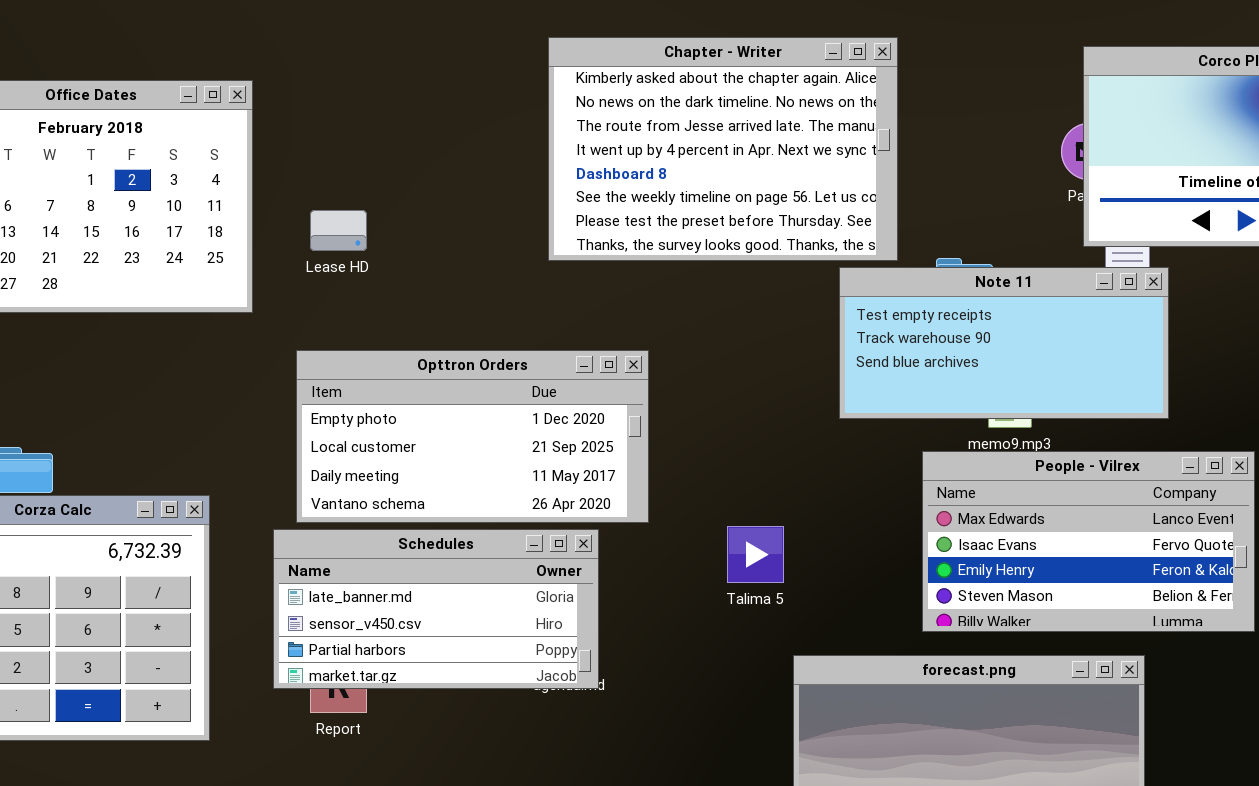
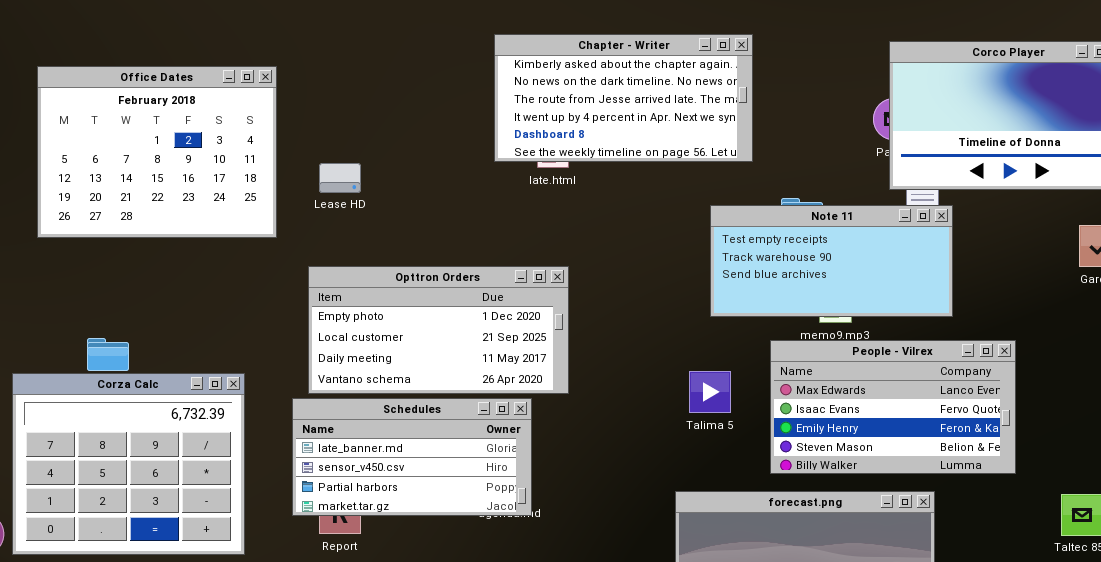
Chapter - Writer: [548,37,898,261] -> [494,34,753,162], resized
Talima 5: [727,526,784,583] -> [689,371,731,413], moved

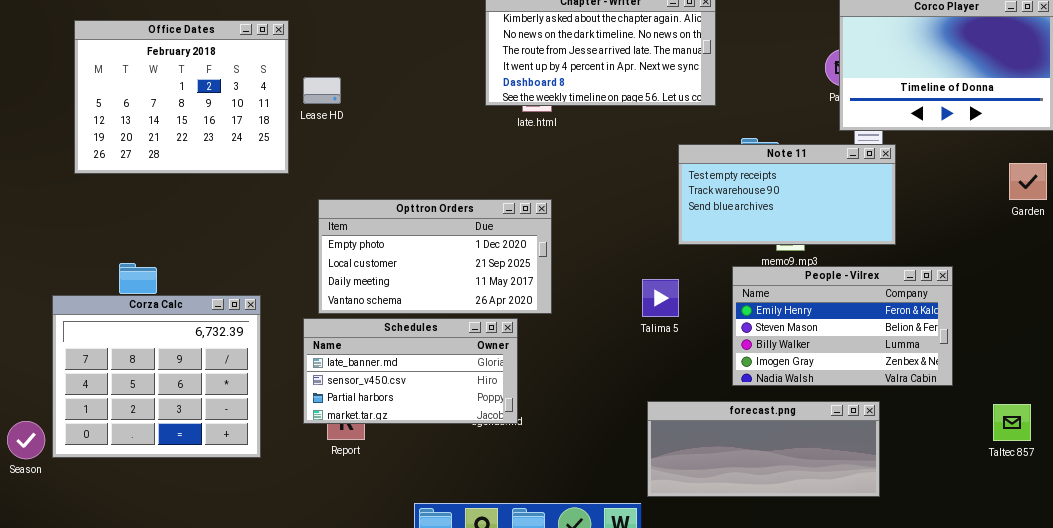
Lease HD: [319,163,361,193] -> [303,77,341,104], moved
People - Vilrex: [770,340,1016,474] -> [732,266,953,386], scrolled down 2 rows
Talima 5: [689,371,731,413] -> [642,279,679,317], moved

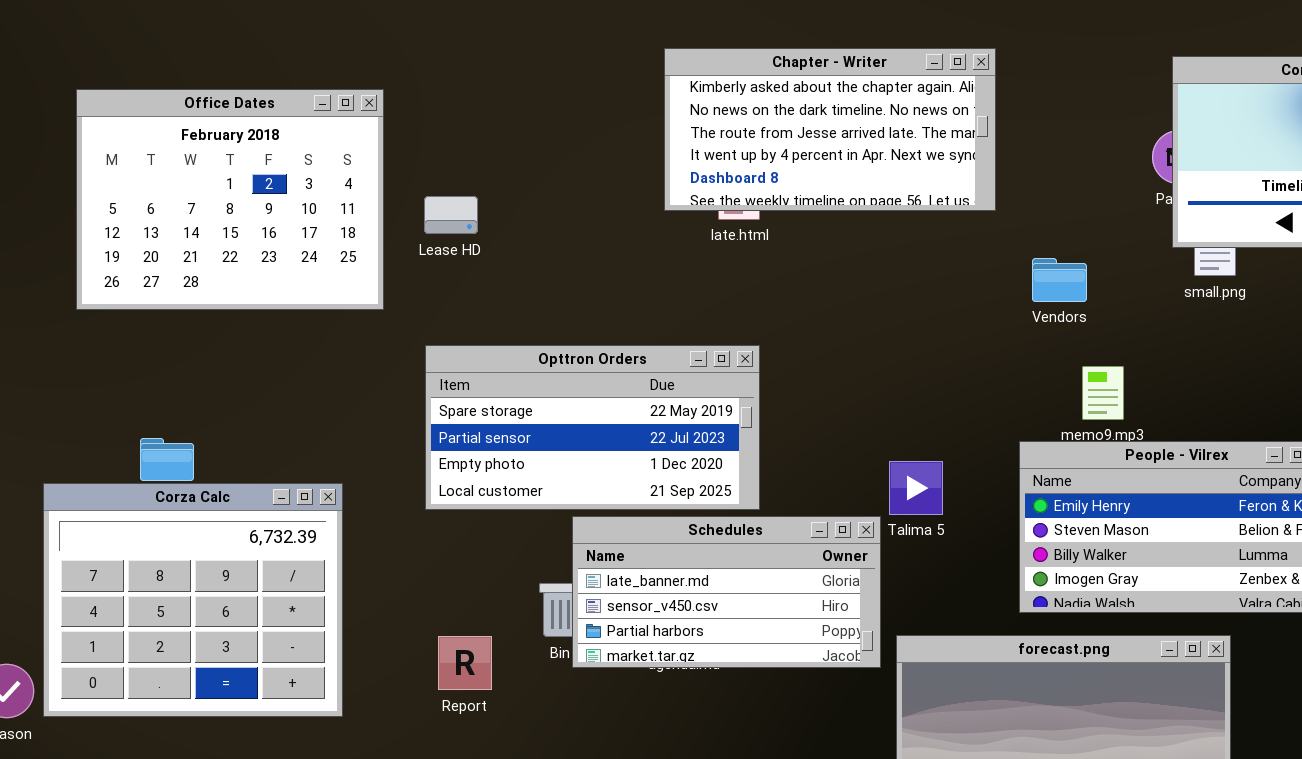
Lease HD: [303,77,341,104] -> [424,196,478,234], moved
Note 11: [678,144,896,245] -> none, closed
Opttron Orders: [318,199,552,314] -> [425,345,760,510], scrolled up 2 rows
Schedules: [303,318,518,424] -> [572,516,881,668], moved

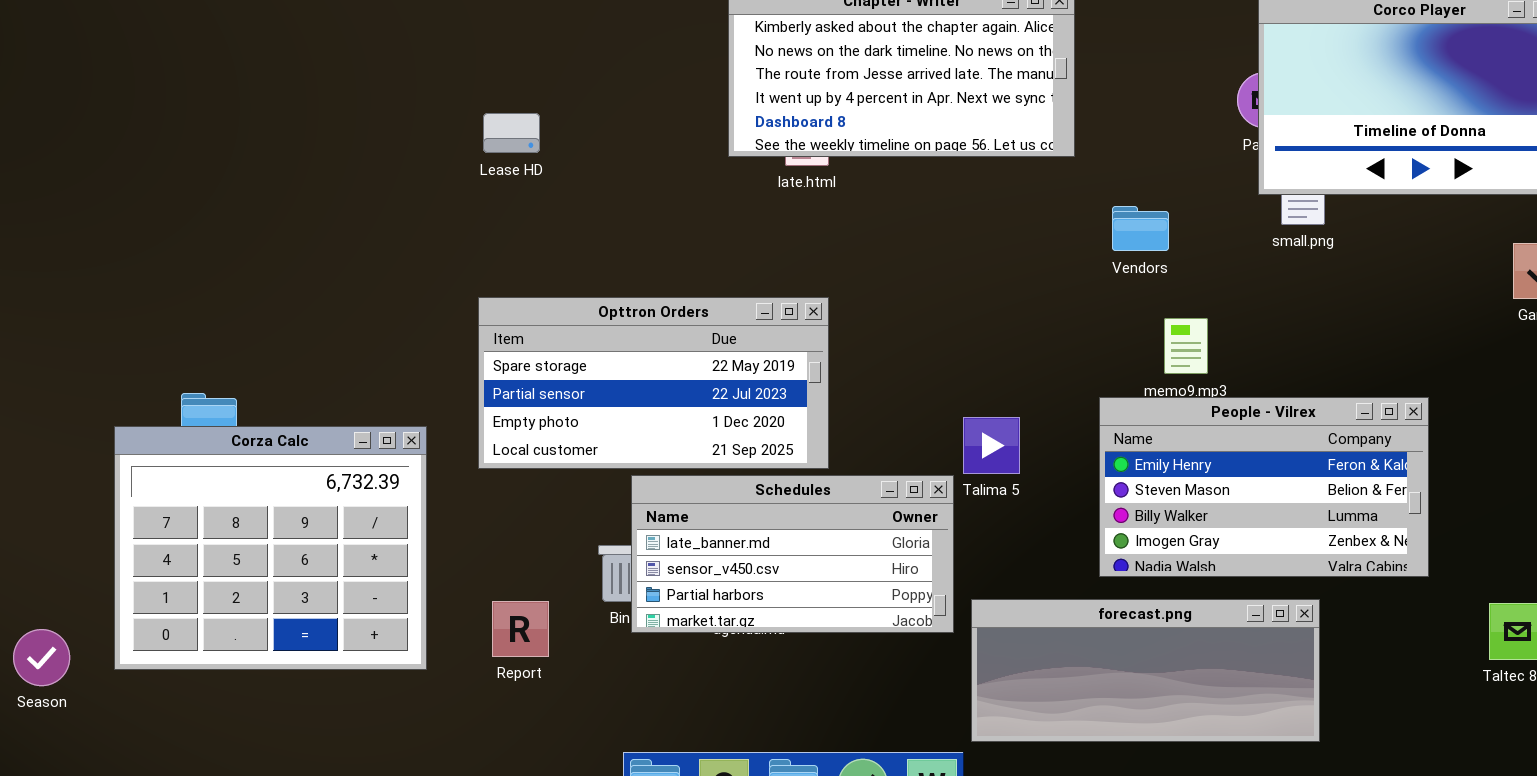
Office Dates: [76,89,384,310] -> none, closed
Lease HD: [424,196,478,234] -> [483,113,540,153], moved
Corza Calc: [43,483,343,717] -> [114,426,427,670], moved

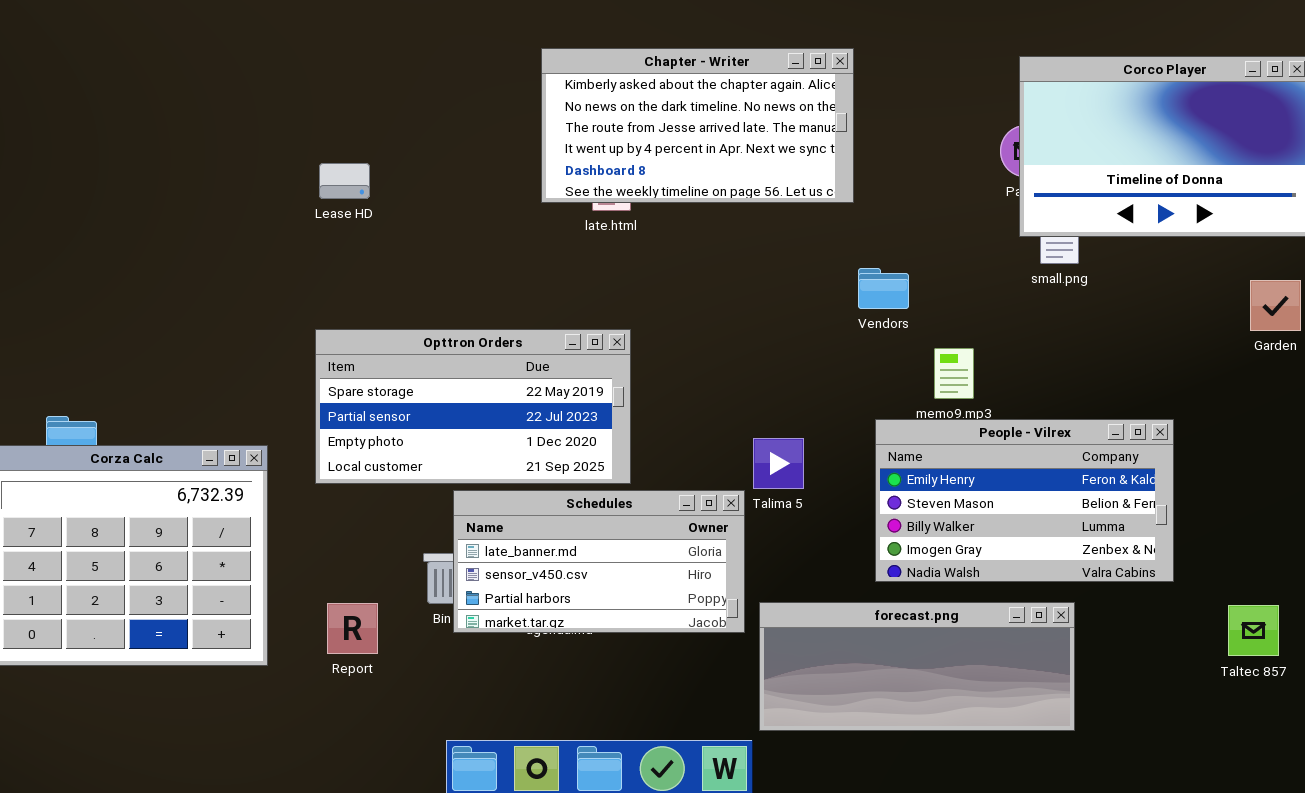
Vendors: [1112,206,1169,251] -> [858,268,909,309], moved

